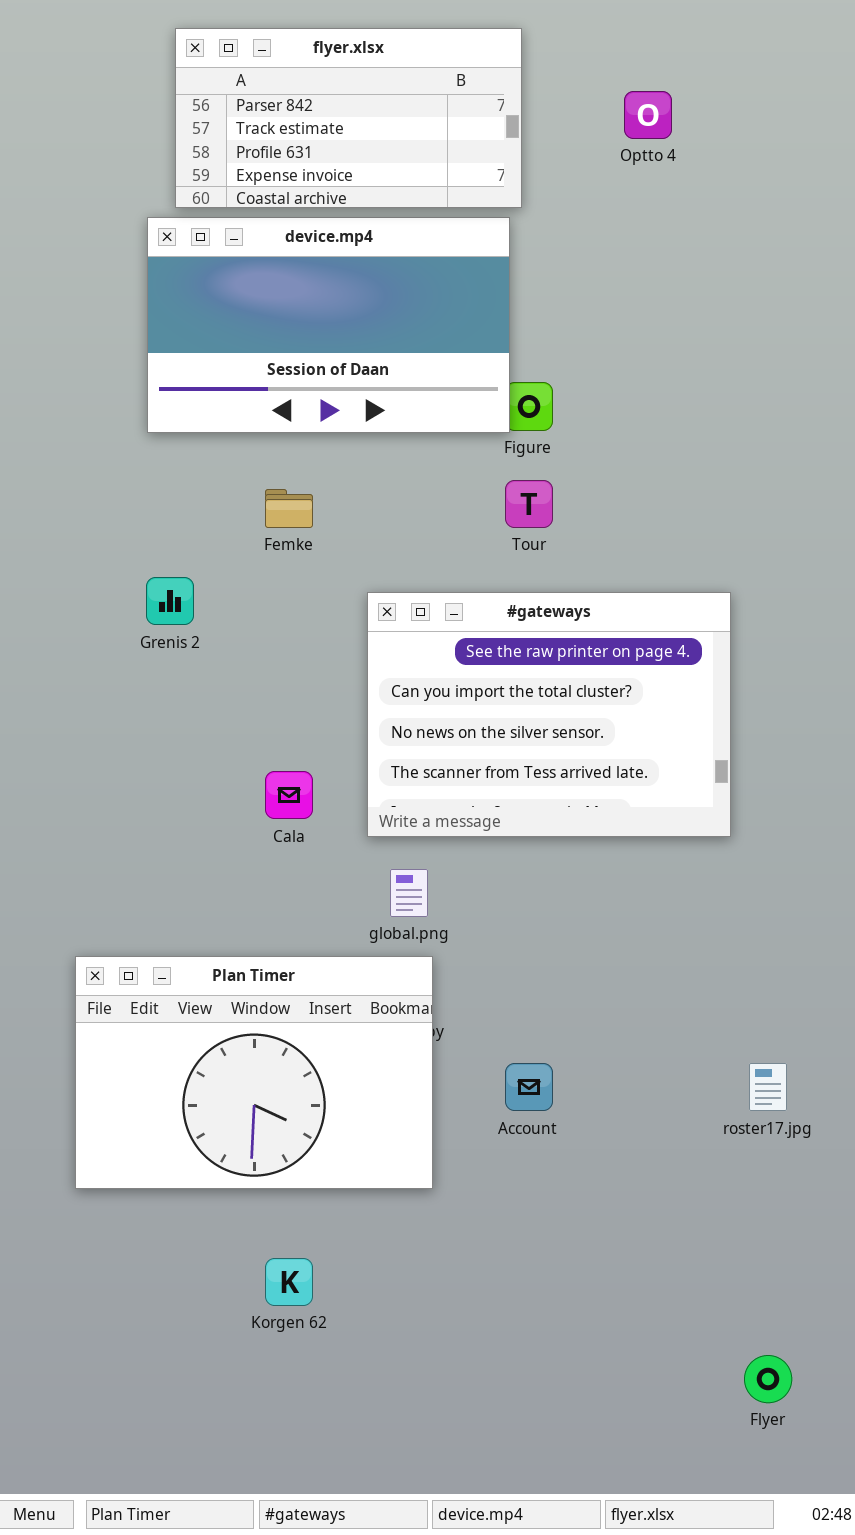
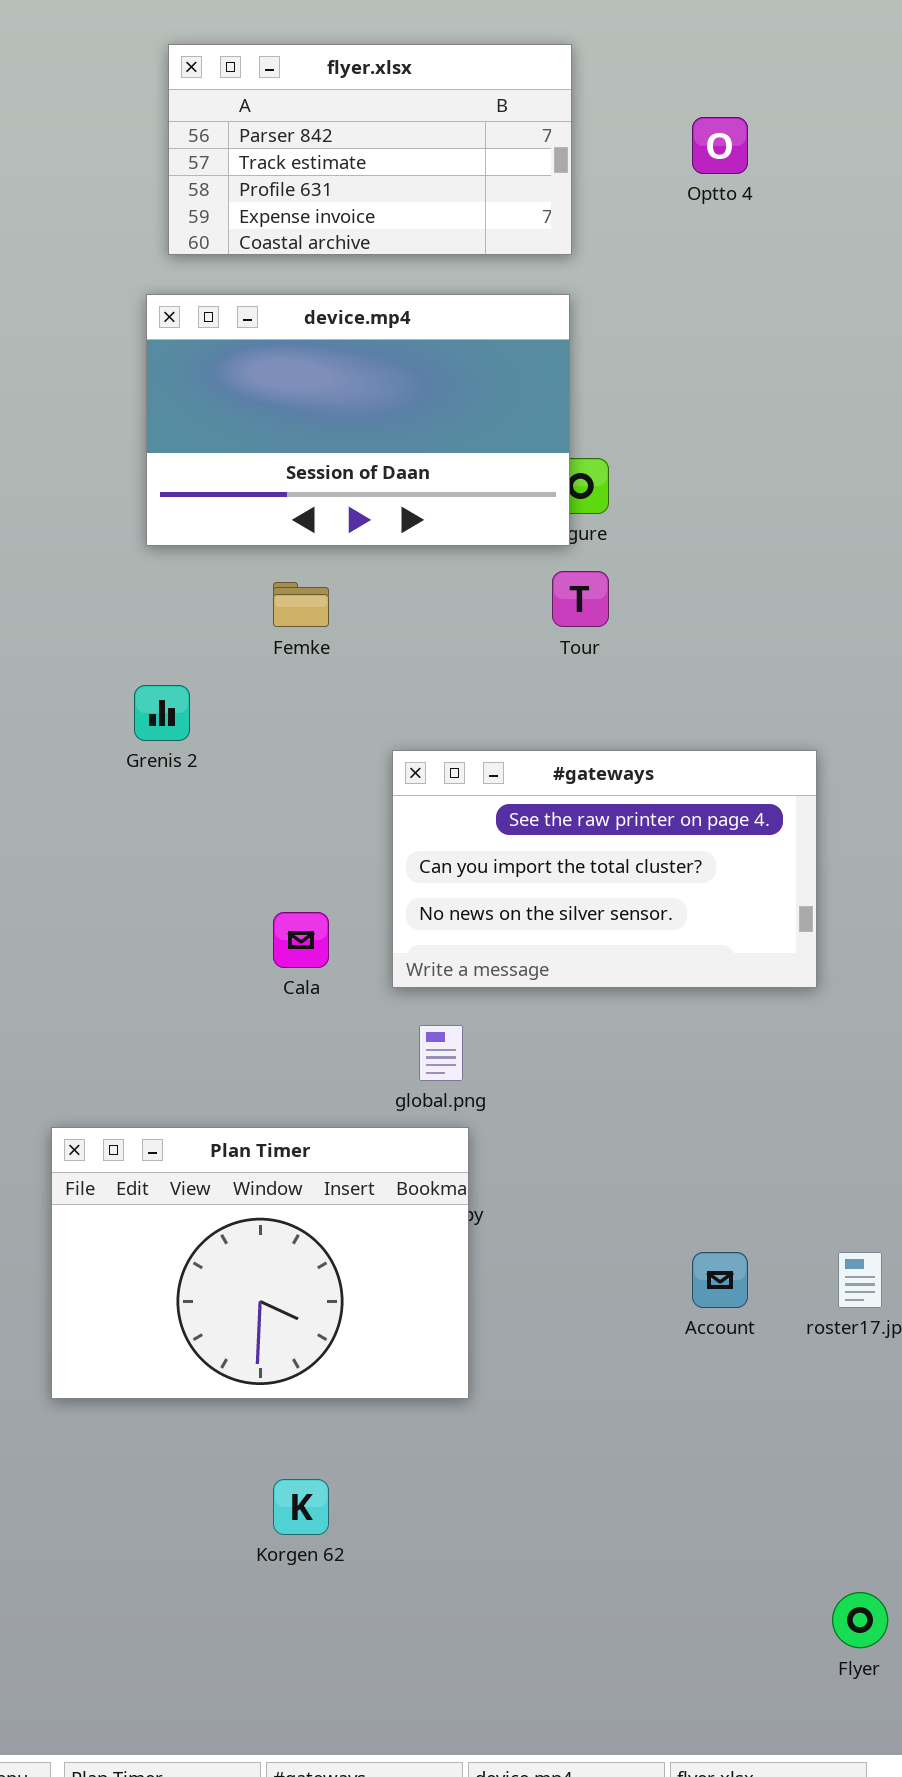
device.mp4: [147,217,510,433] -> [146,294,570,546], moved
#gateways: [367,592,731,837] -> [392,750,817,988], resized
Account: [505,1063,553,1111] -> [692,1252,748,1308], moved

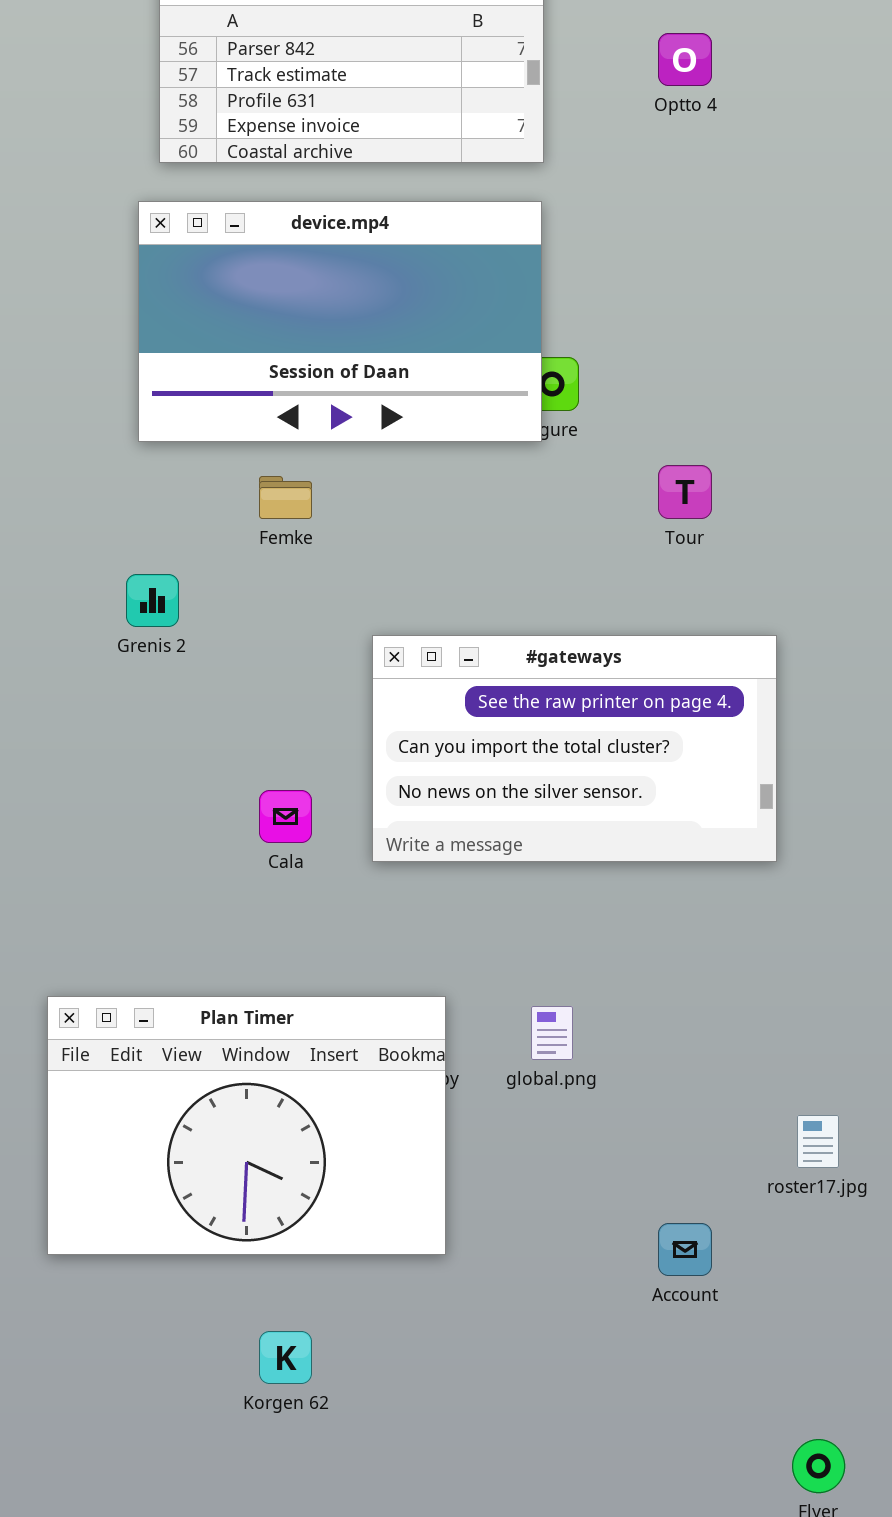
Tour: [552,571,609,627] -> [658,465,712,519], moved
global.png: [419,1025,463,1081] -> [531,1006,573,1060], moved
Account: [692,1252,748,1308] -> [658,1223,712,1276], moved

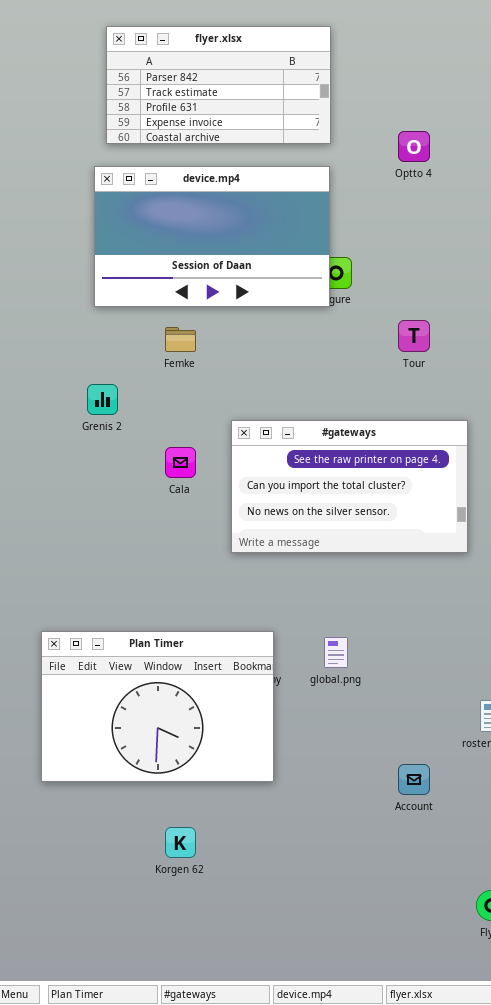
Optto 4: [658,33,712,86] -> [398,131,430,162], moved
Cala: [259,790,312,843] -> [165,447,196,478], moved

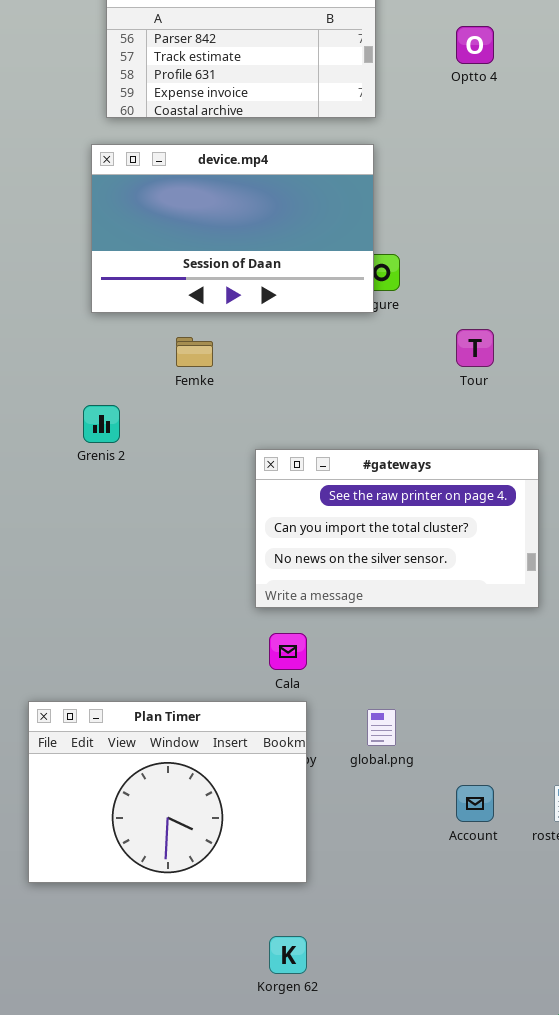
Optto 4: [398,131,430,162] -> [456,26,494,64], moved
Cala: [165,447,196,478] -> [269,633,307,670], moved
Account: [398,764,430,795] -> [456,785,494,822], moved
Korgen 62: [165,827,196,858] -> [269,936,307,974], moved

